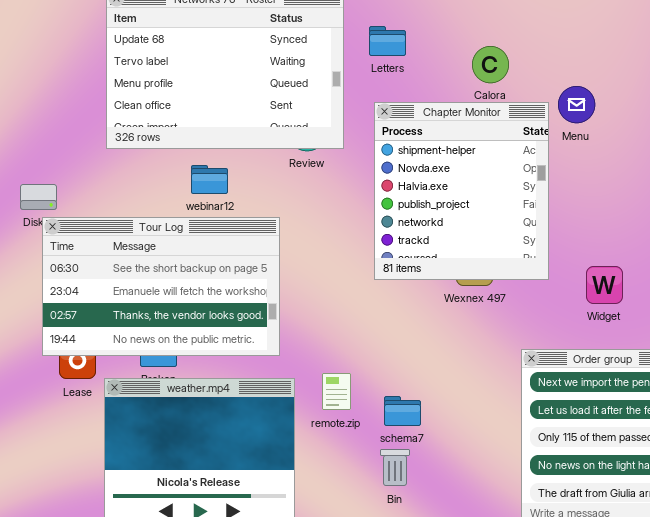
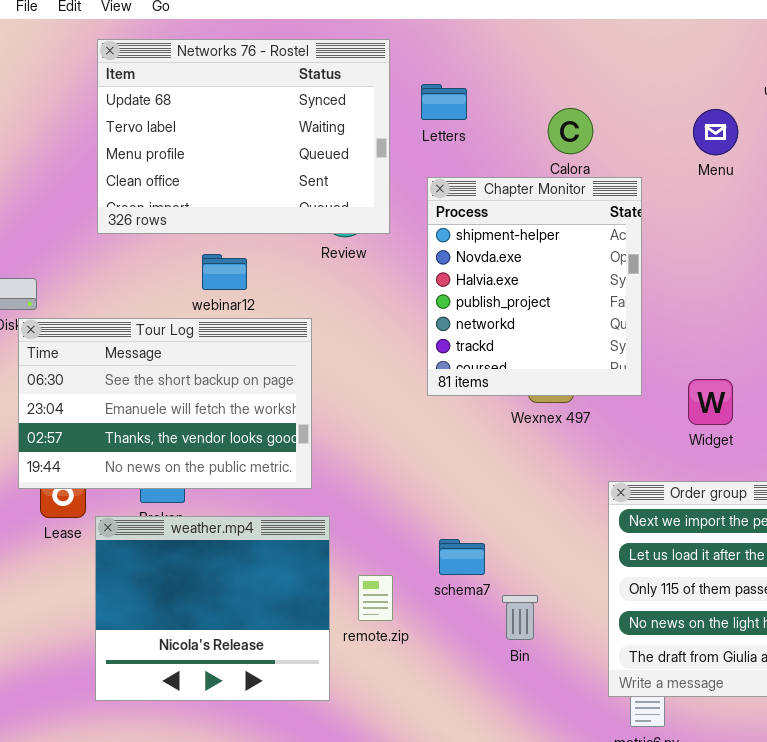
Menu: [558,86,595,123] -> [693,109,738,155], moved
remote.zip: [322,373,351,410] -> [358,575,393,621], moved
Bin: [380,449,410,486] -> [502,595,538,640], moved

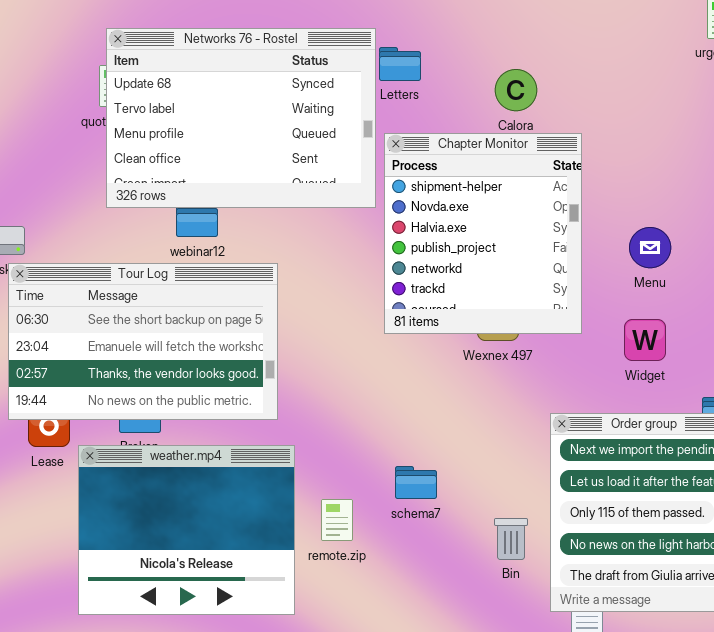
Networks 76 - Rostel: [97,39,390,234] -> [106,28,376,208], moved
Menu: [693,109,738,155] -> [629,227,671,268], moved
Bin: [502,595,538,640] -> [494,518,528,560], moved

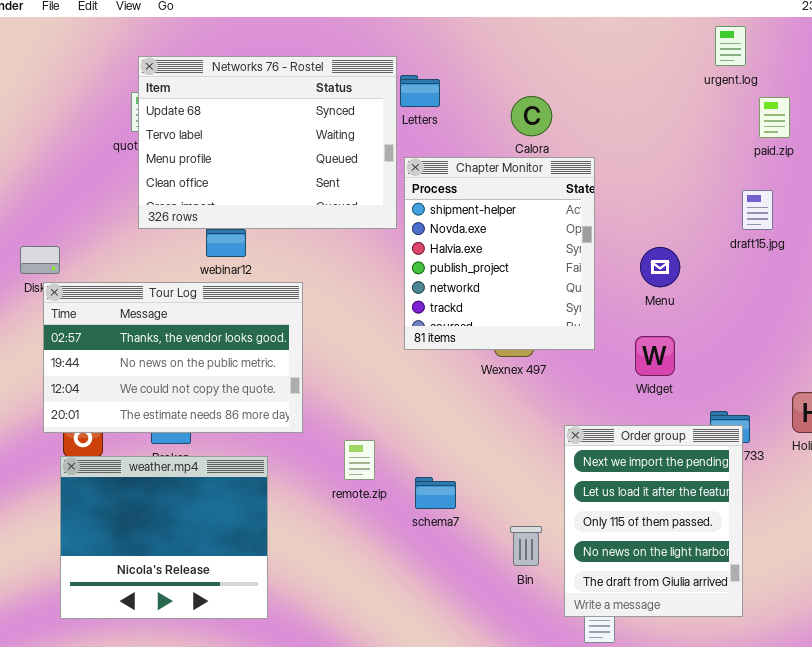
Tour Log: [8,263,278,420] -> [43,282,303,433], scrolled down 2 rows
weather.mp4: [78,445,295,615] -> [60,456,268,619], moved
remote.zip: [321,499,353,541] -> [344,440,375,480], moved

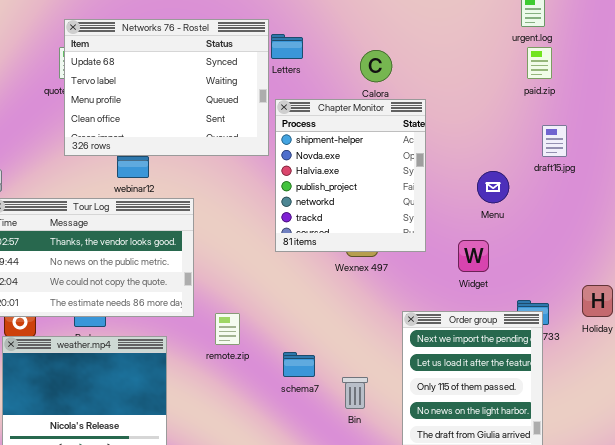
paid.zip: [759,97,790,138] -> [527,47,552,79], moved
Menu: [640,247,680,287] -> [477,171,509,203], moved
remote.zip: [344,440,375,480] -> [215,313,240,345], moved
Bin: [510,526,542,566] -> [342,377,368,409], moved

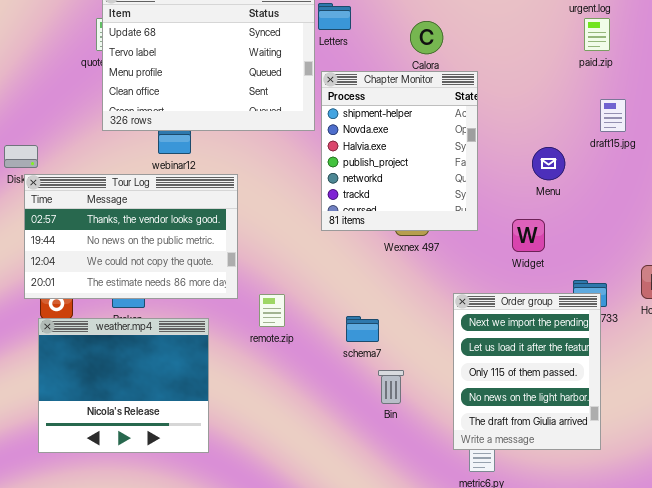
schema7: [283,352,315,377] -> [346,316,379,342], moved
Bin: [342,377,368,409] -> [378,370,404,404], moved

